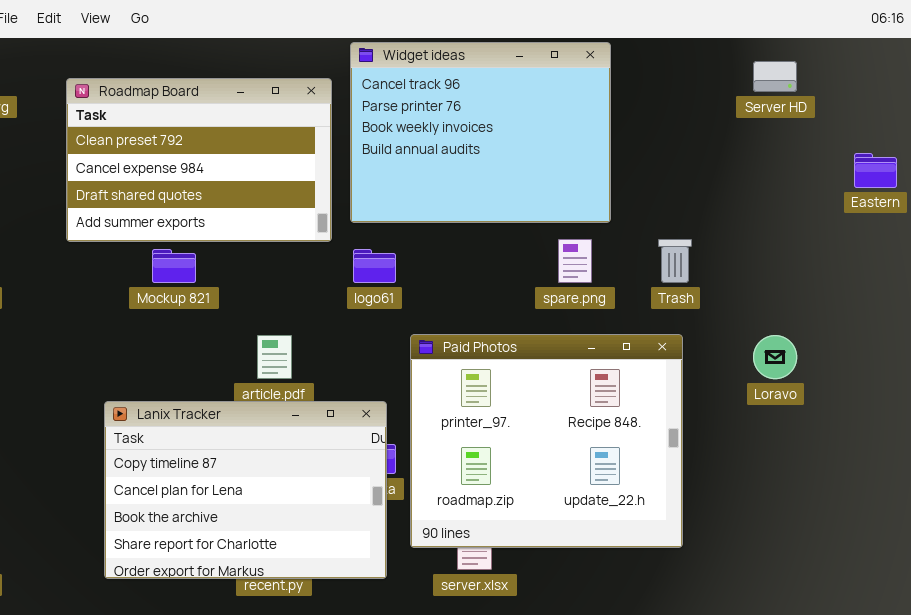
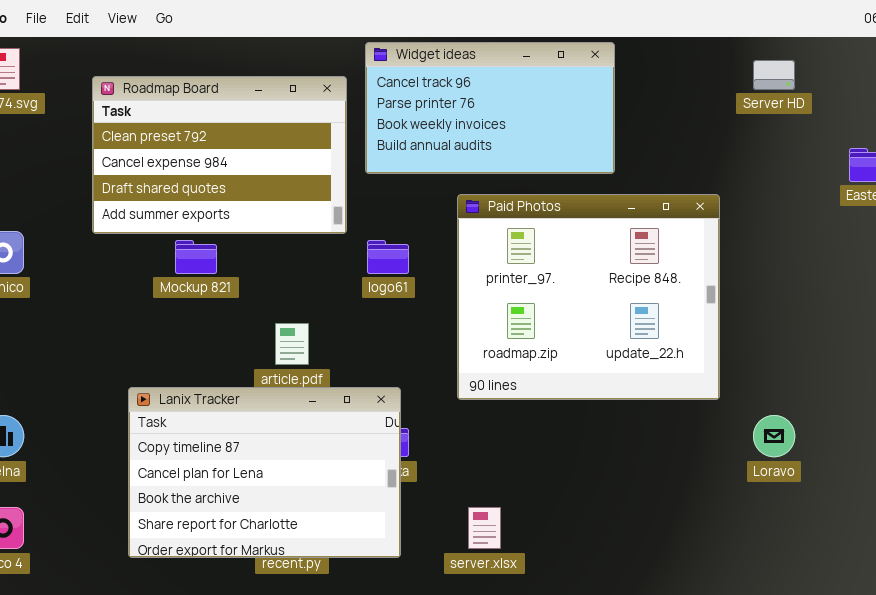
Widget ideas: [350,42,611,223] -> [365,42,615,174], resized
Paid Photos: [410,334,683,548] -> [457,194,720,400], moved
Loravo: [753,335,797,379] -> [753,415,795,457], moved

